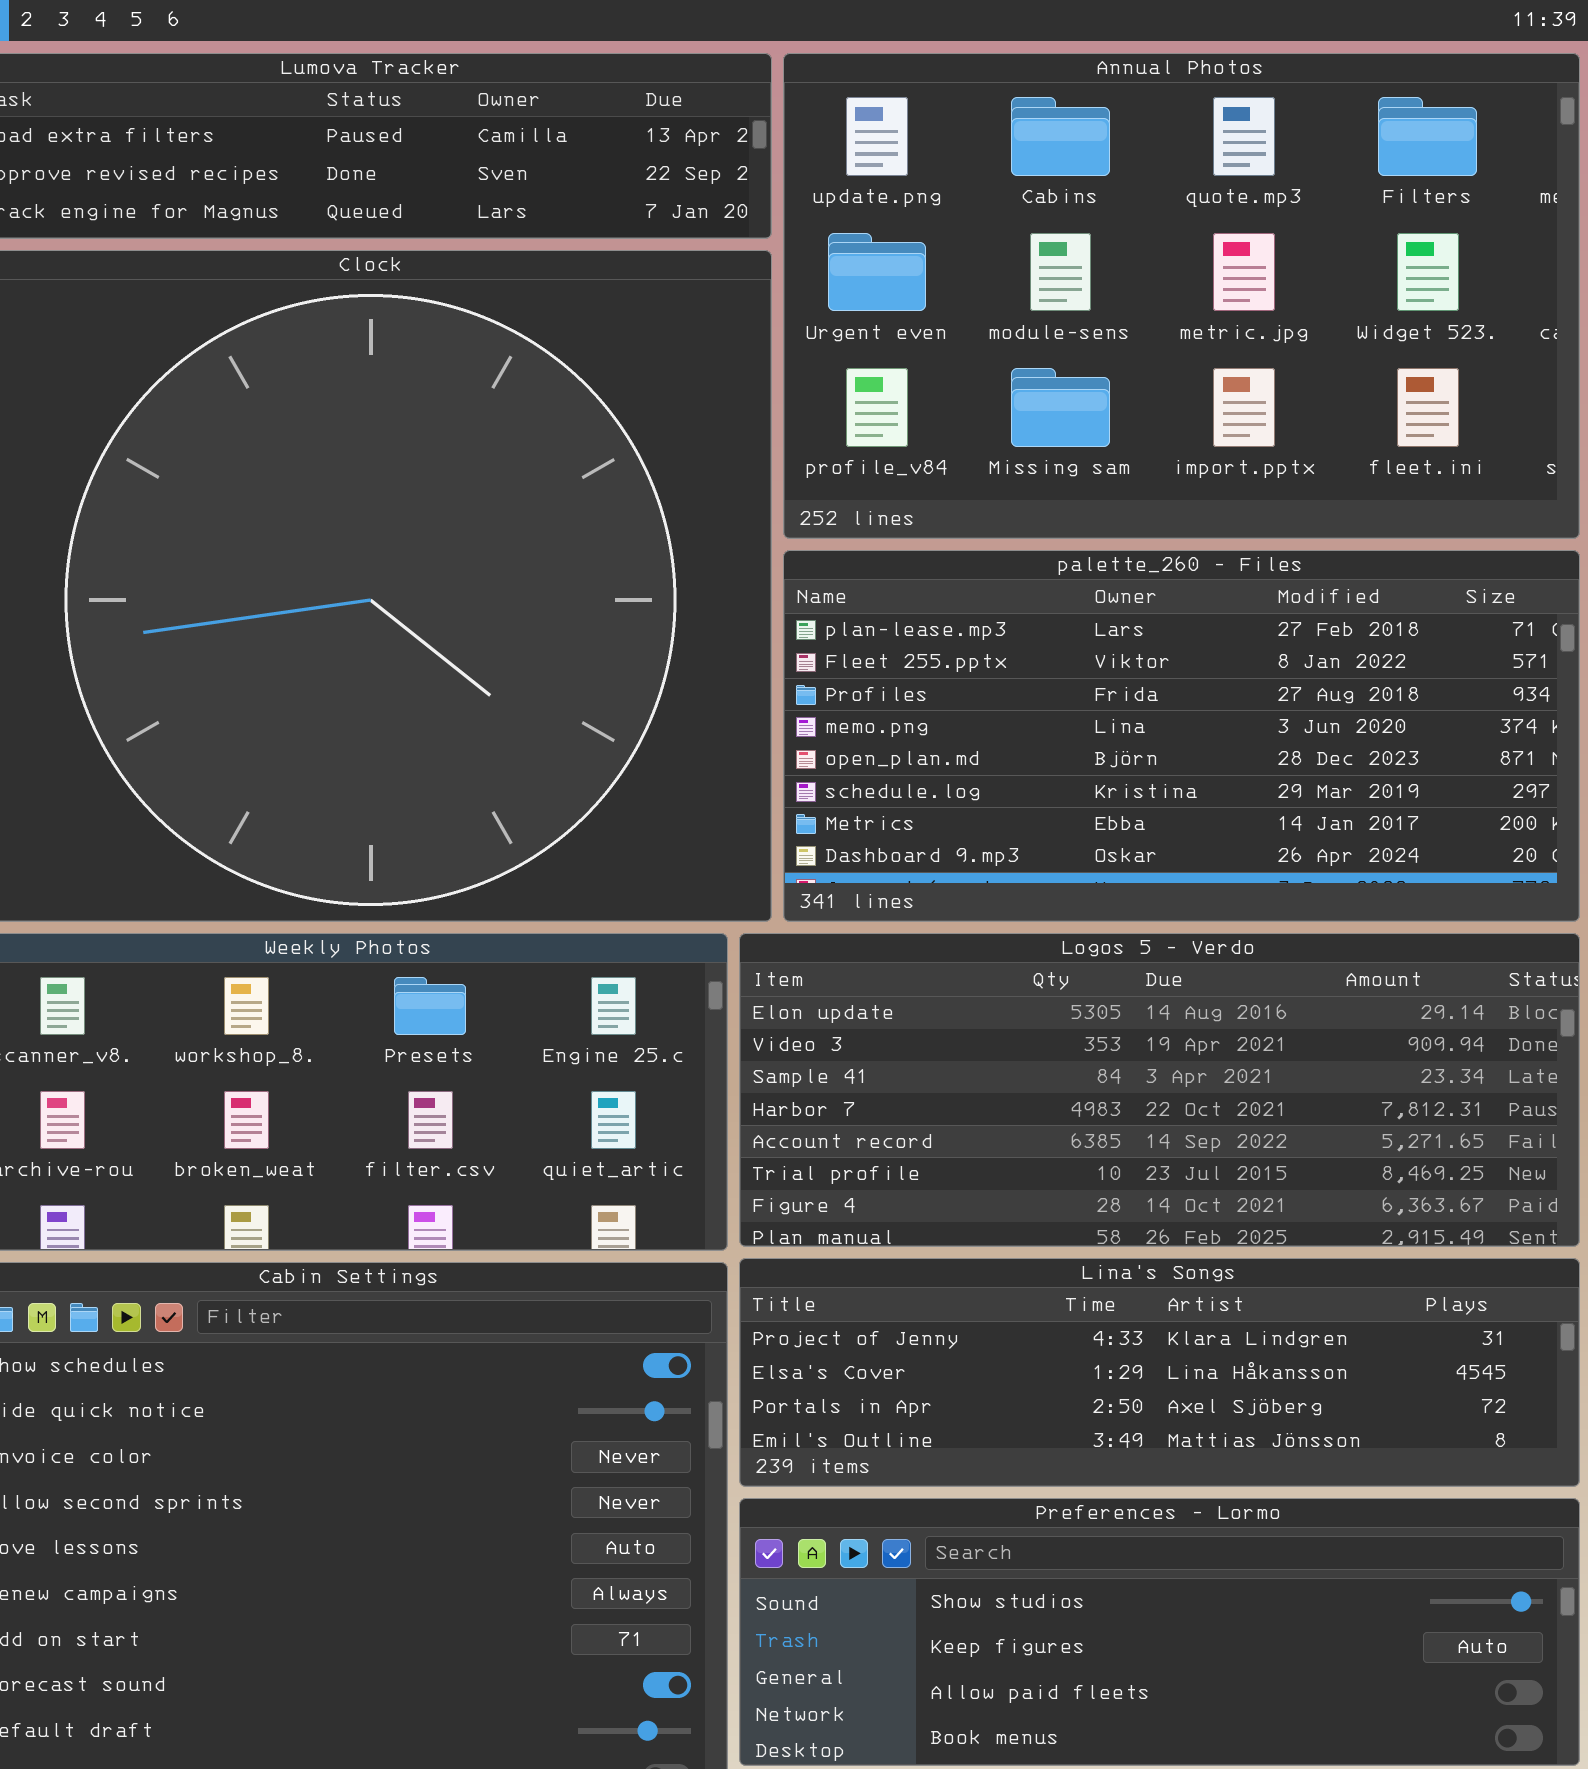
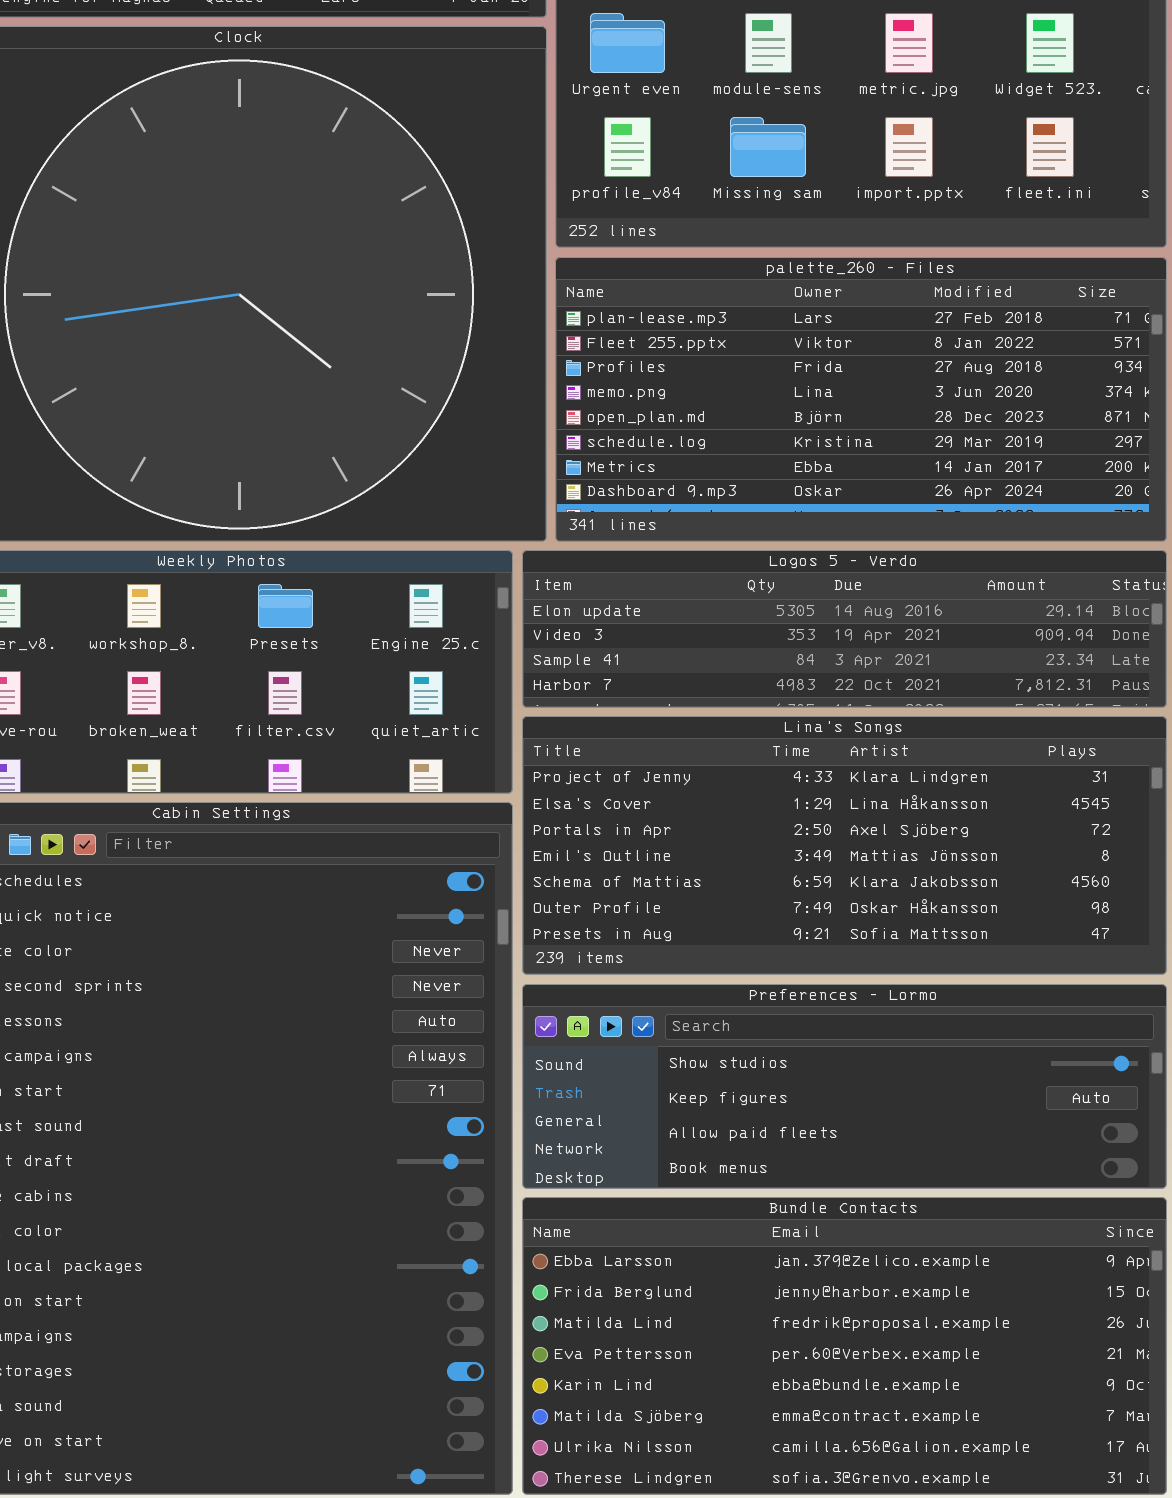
Logos 5 - Verdo: [739,933,1580,1247] -> [522,550,1167,708], resized
Lina's Songs: [739,1258,1580,1487] -> [522,716,1167,975], resized

